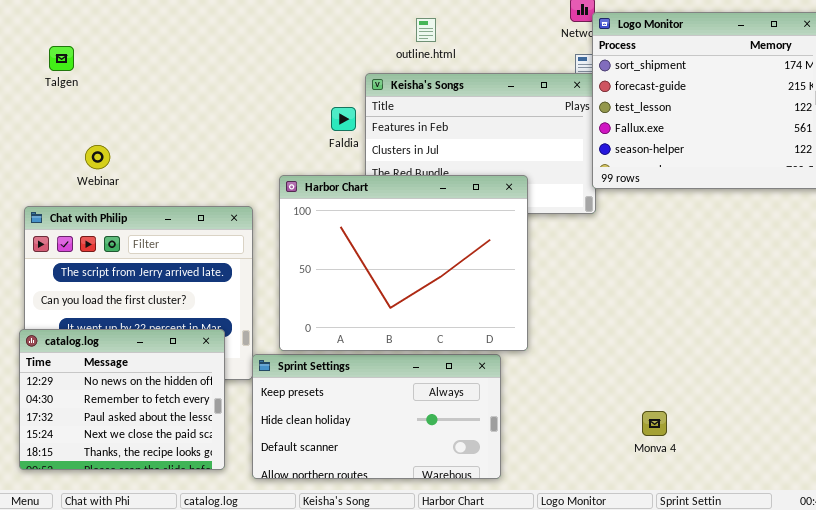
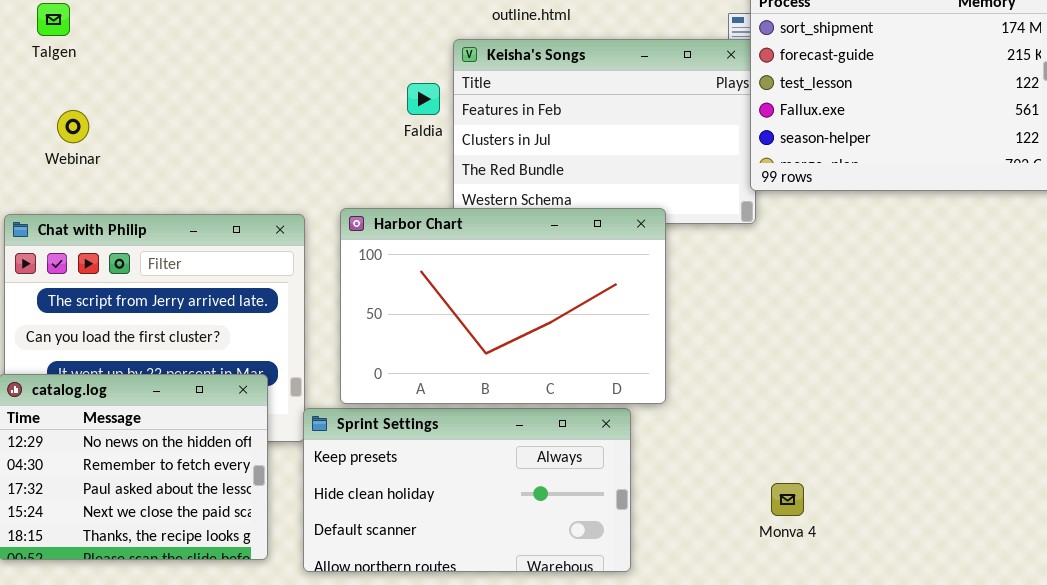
Webinar: [85,145,110,169] -> [57,110,89,143], moved
Harbor Chart: [279,175,528,351] -> [340,208,666,404], resized
Monva 4: [642,411,667,436] -> [771,483,804,516], moved

